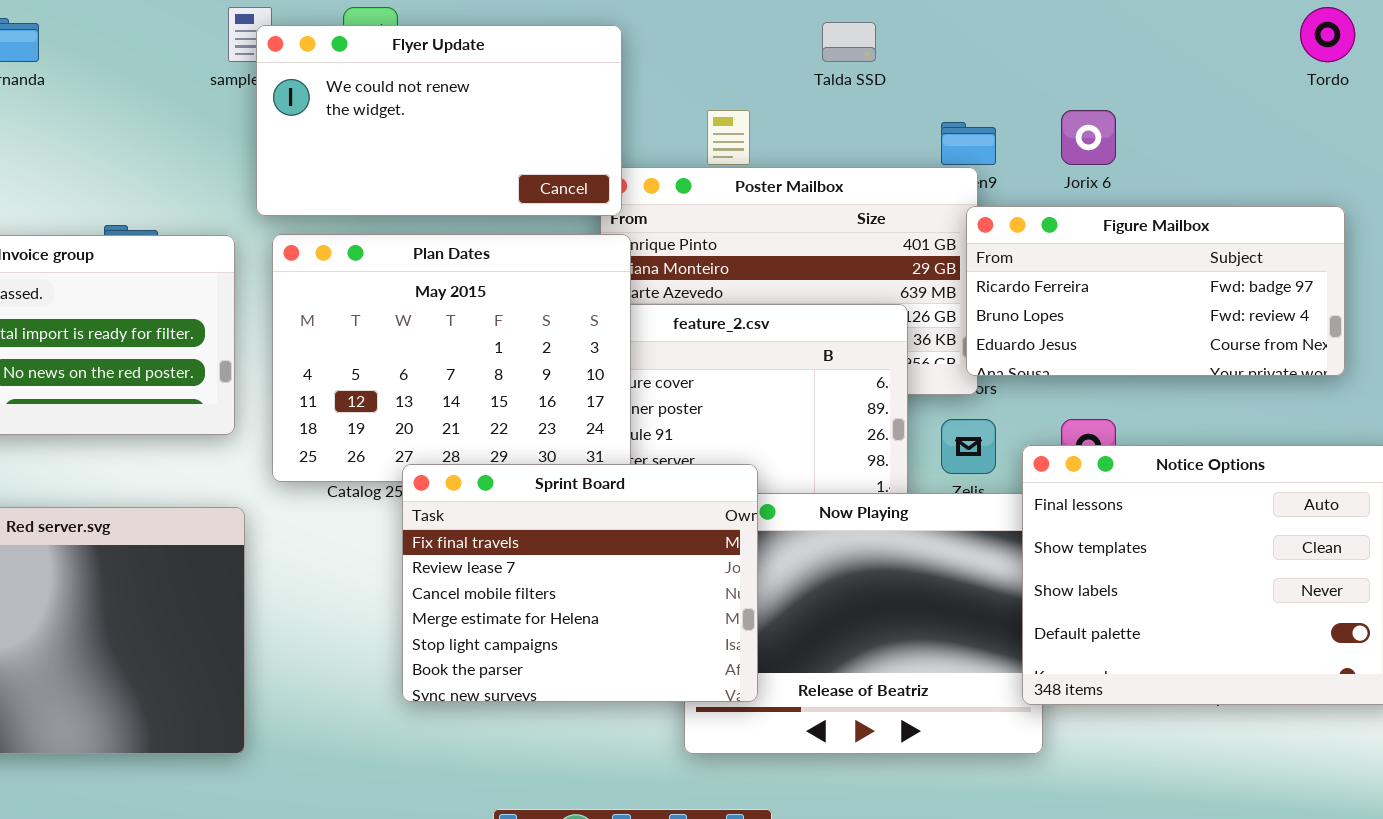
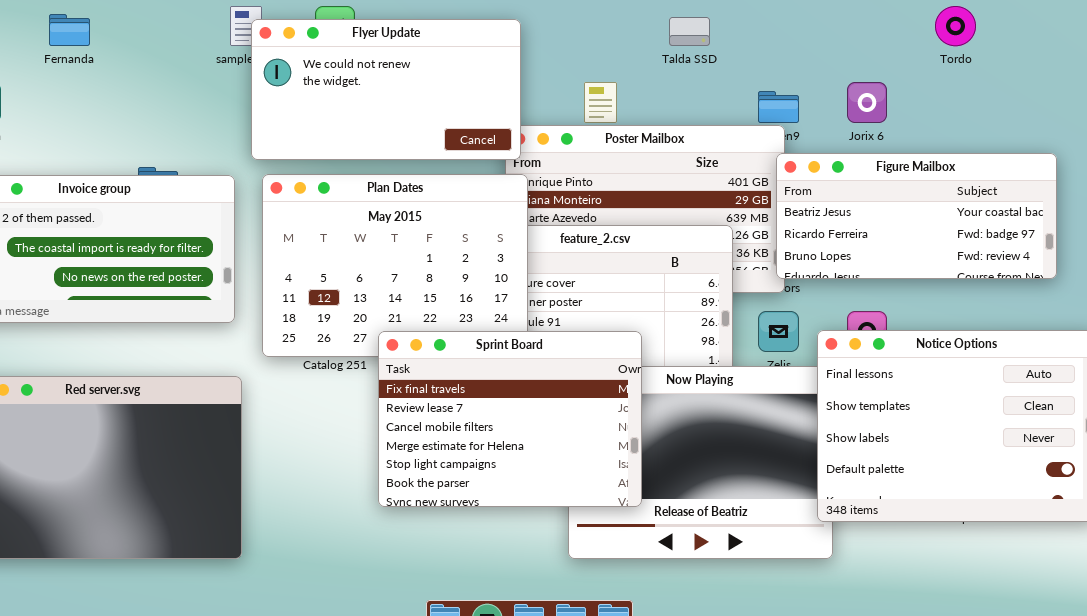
Tordo: [1300,7,1355,62] -> [935,6,976,46], moved
Figure Mailbox: [966,206,1345,376] -> [776,153,1057,279], scrolled up 1 row
Sprint Board: [402,464,758,702] -> [378,331,642,507], moved

